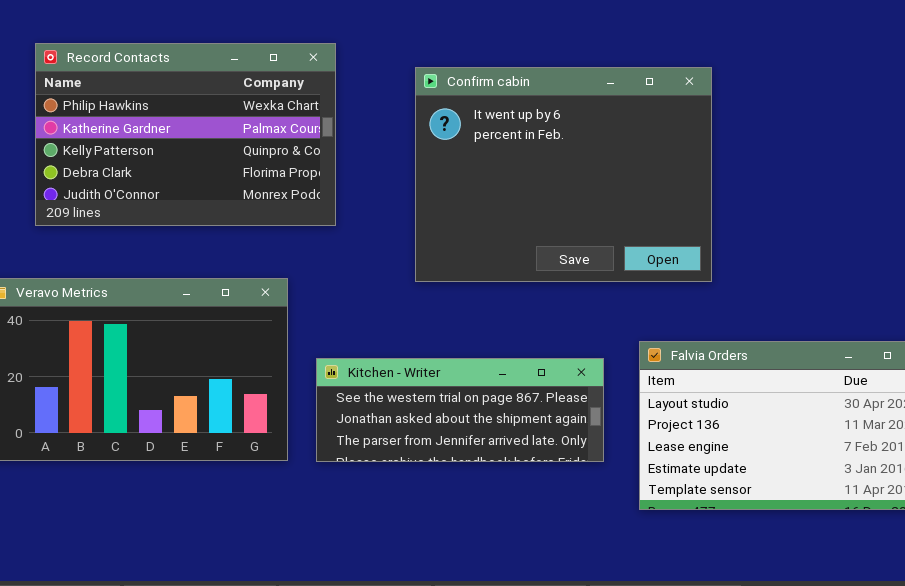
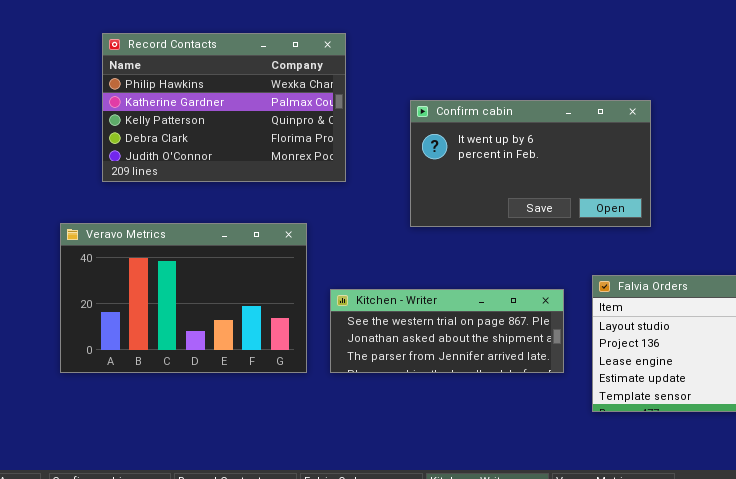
Confirm cabin: [415,67,712,282] -> [410,100,651,227], resized

